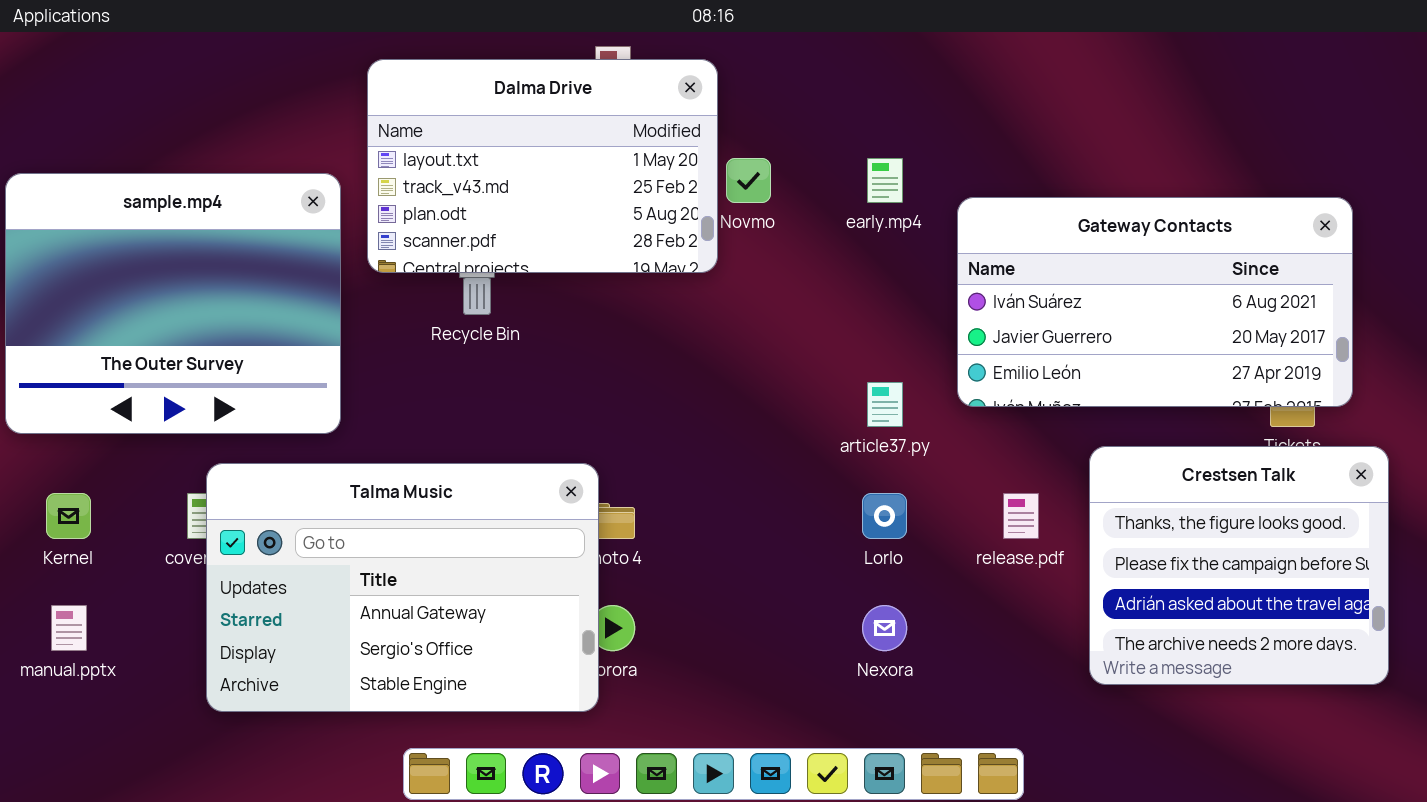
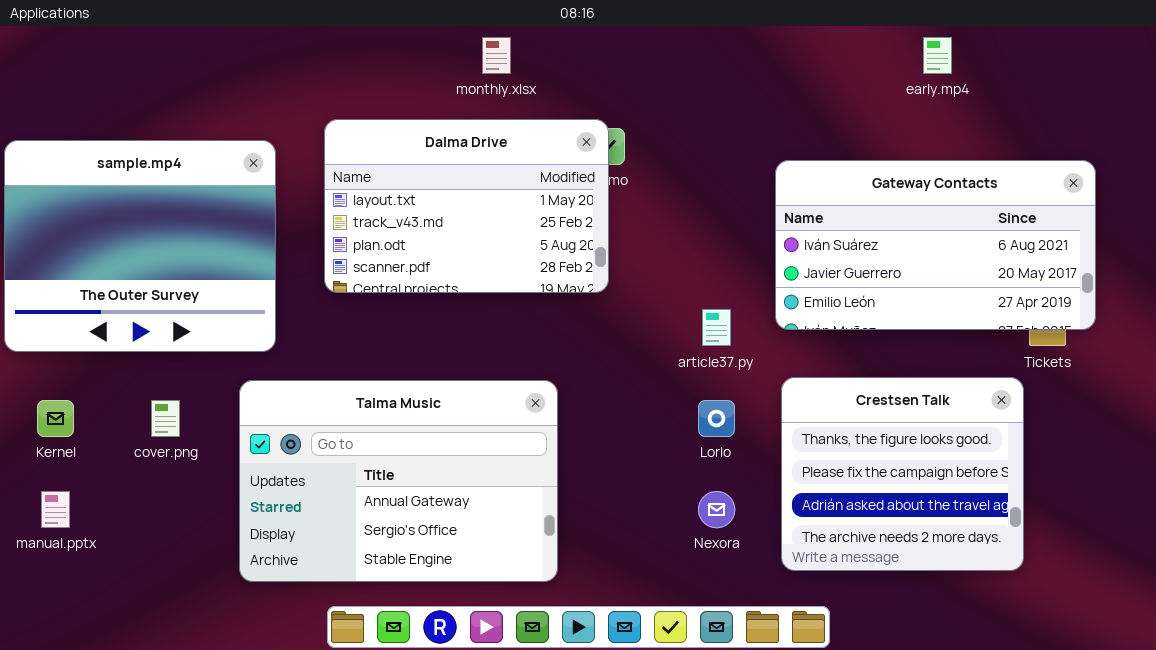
Dalma Drive: [367,59,718,273] -> [324,119,609,293], moved
early.mp4: [867,158,903,203] -> [923,37,952,74], moved
Crestsen Talk: [1089,446,1389,685] -> [781,377,1024,571], moved
Talma Music: [206,463,599,712] -> [239,380,558,582], moved

